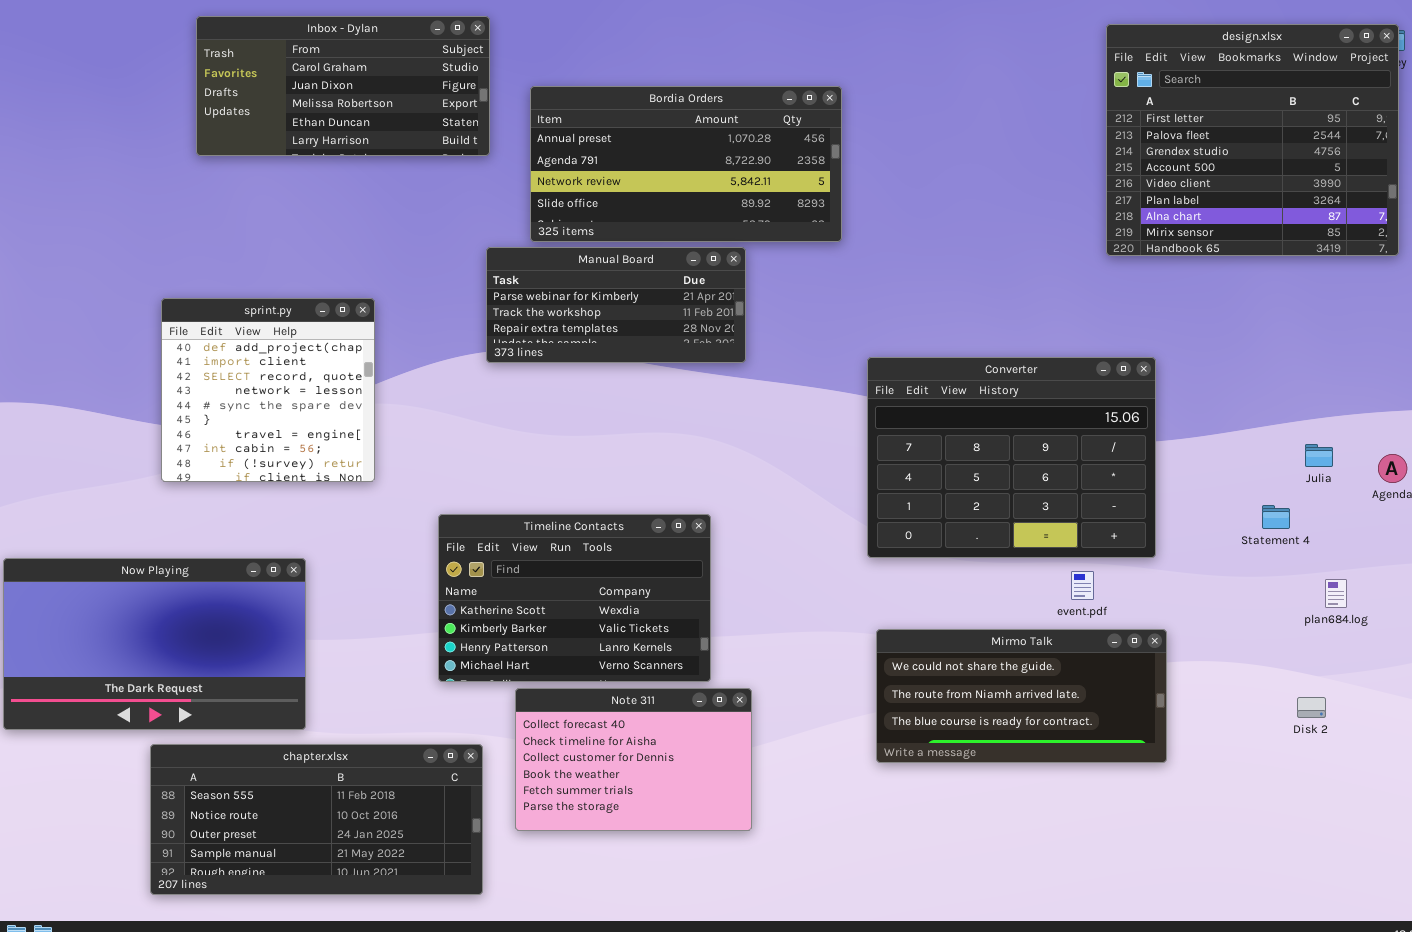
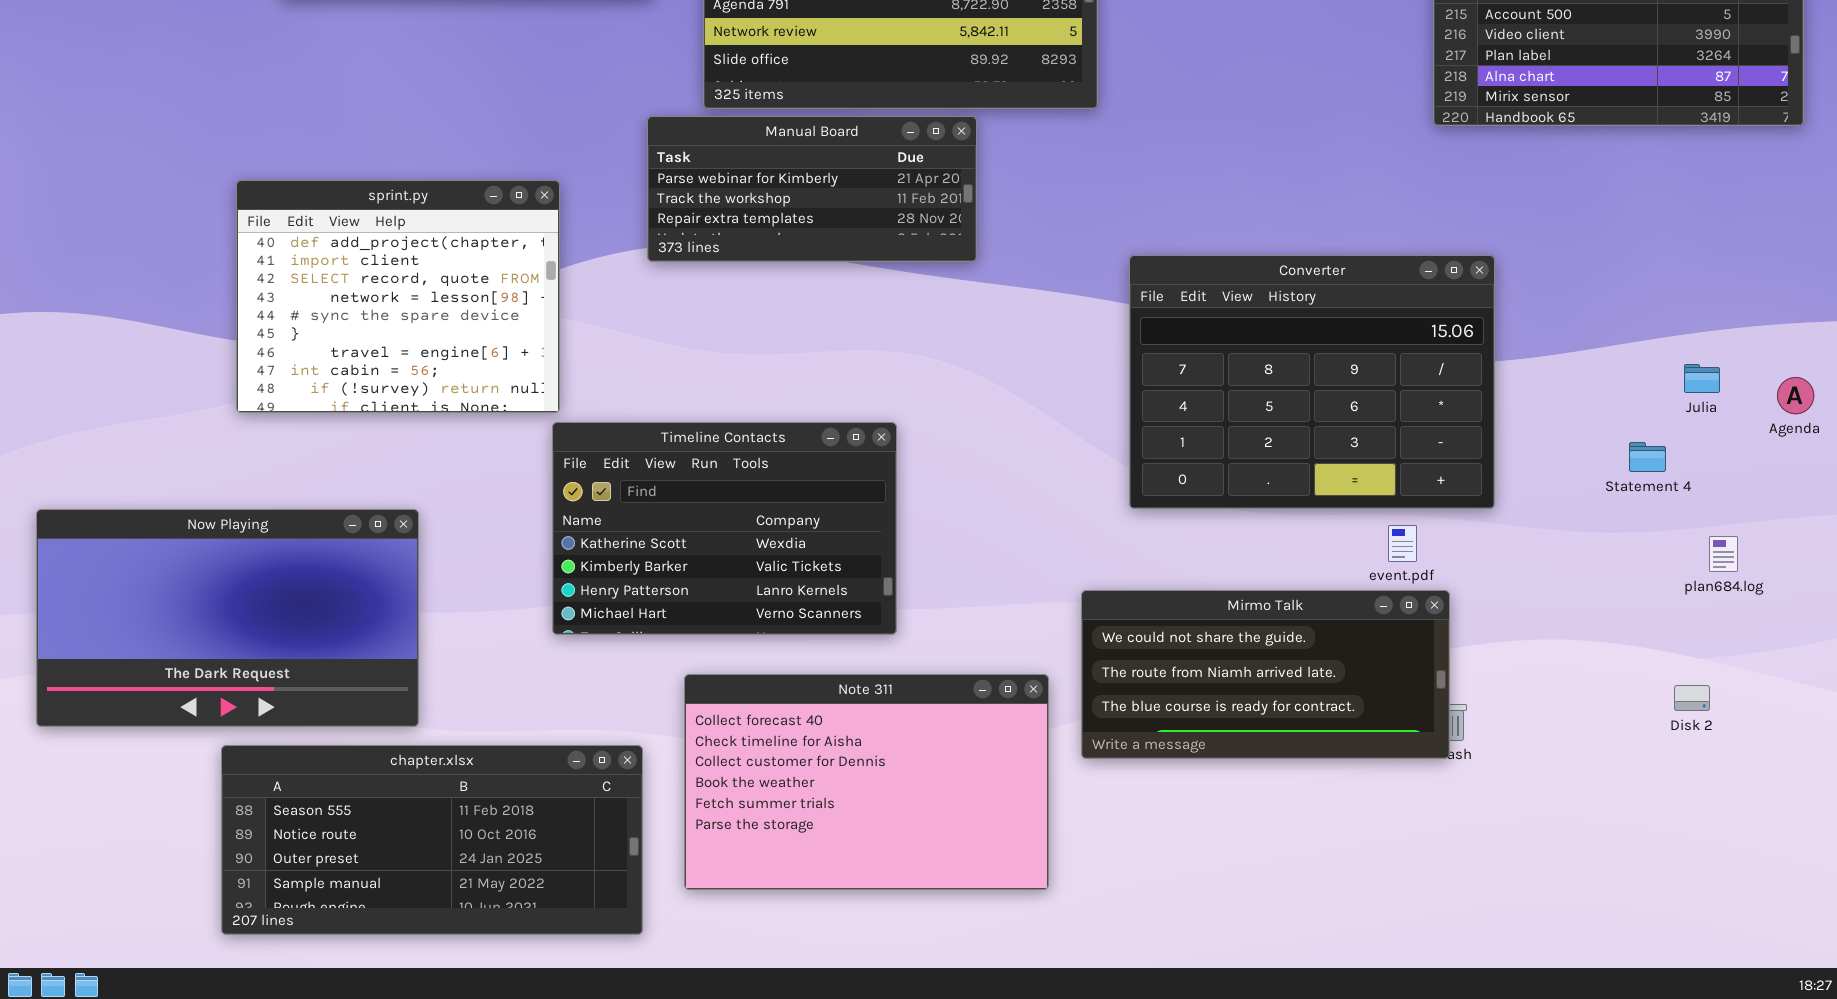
sprint.py: [161,298,375,482] -> [236,180,560,413], resized
Timeline Contacts: [438,514,711,682] -> [552,422,897,635], moved
Mirmo Talk: [876,629,1167,763] -> [1081,590,1450,759], moved
Note 311: [515,688,752,831] -> [684,674,1049,890], resized

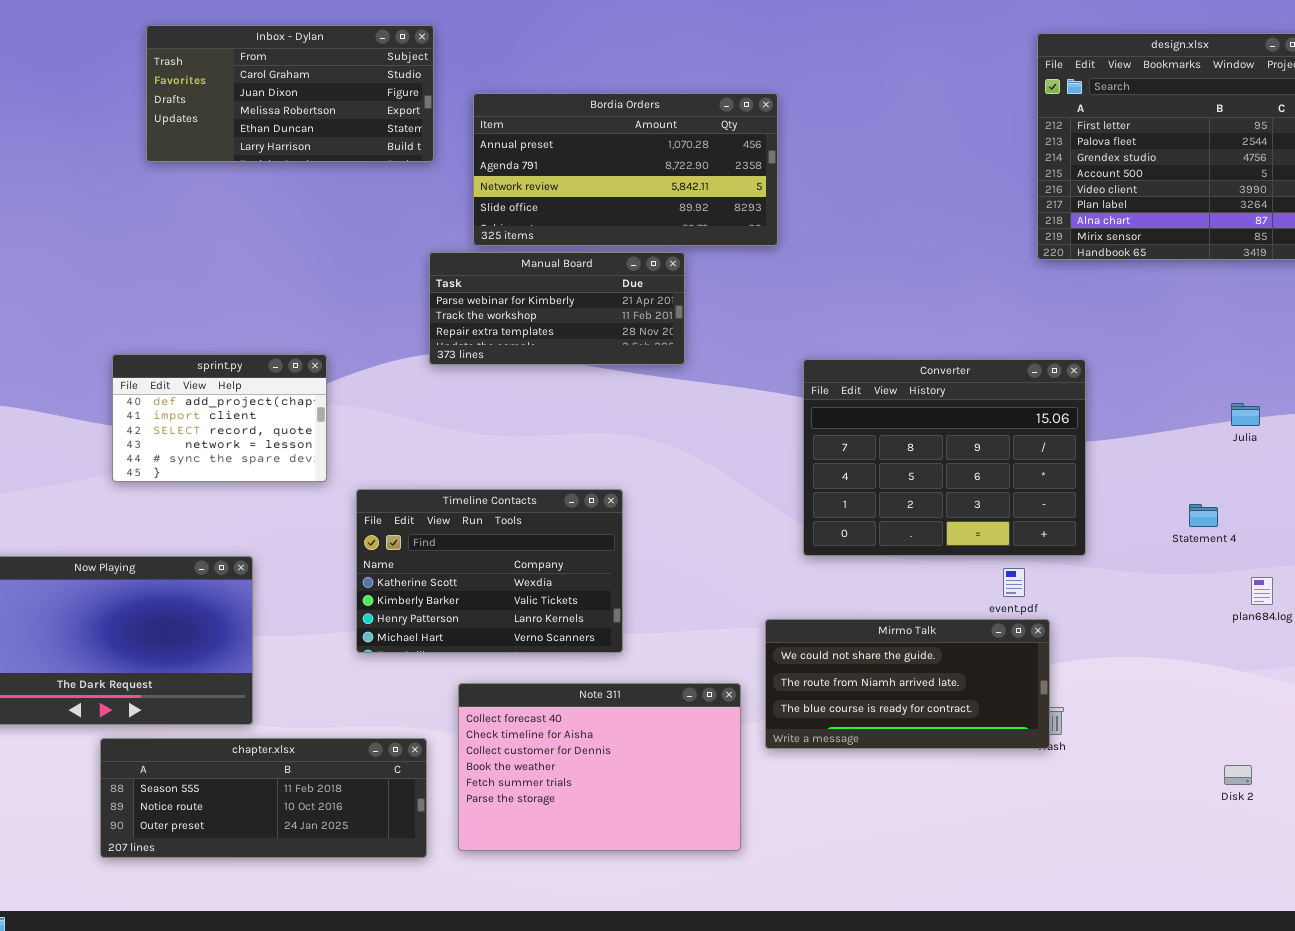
sprint.py: [236,180,560,413] -> [112,354,327,482], resized
Julia: [1684,364,1720,393] -> [1231,403,1260,426], moved
Disk 2: [1674,685,1710,711] -> [1224,765,1252,785], moved
chapter.xlsx: [221,745,643,935] -> [100,738,427,858], resized

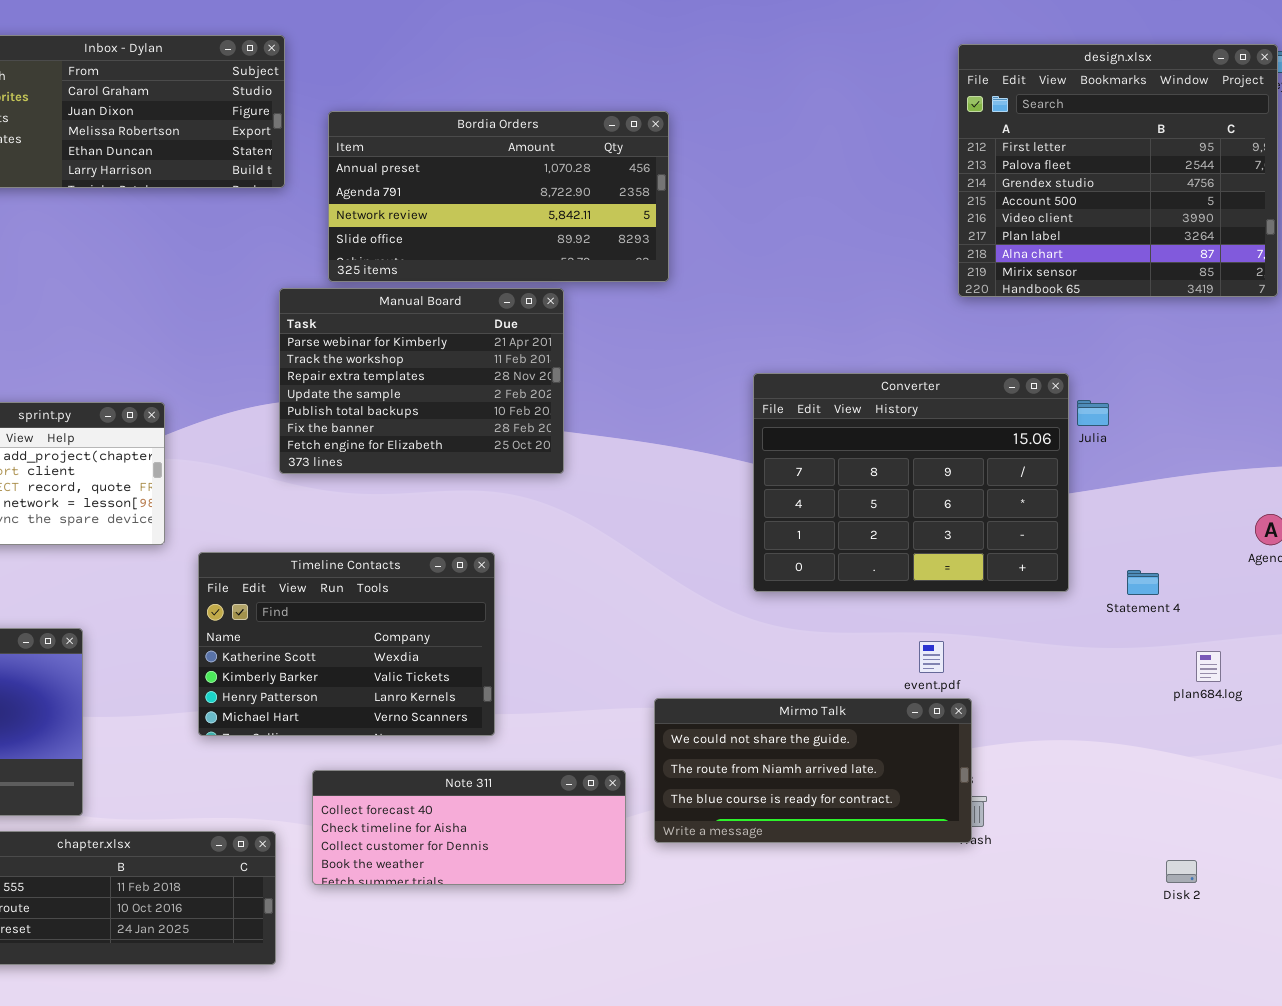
Manual Board: [429,252,685,365] -> [279,288,564,474], resized
Converter: [803,359,1086,556] -> [753,373,1069,592], moved
Julia: [1231,403,1260,426] -> [1077,400,1109,426], moved
Note 311: [458,683,741,851] -> [312,770,626,885], resized

